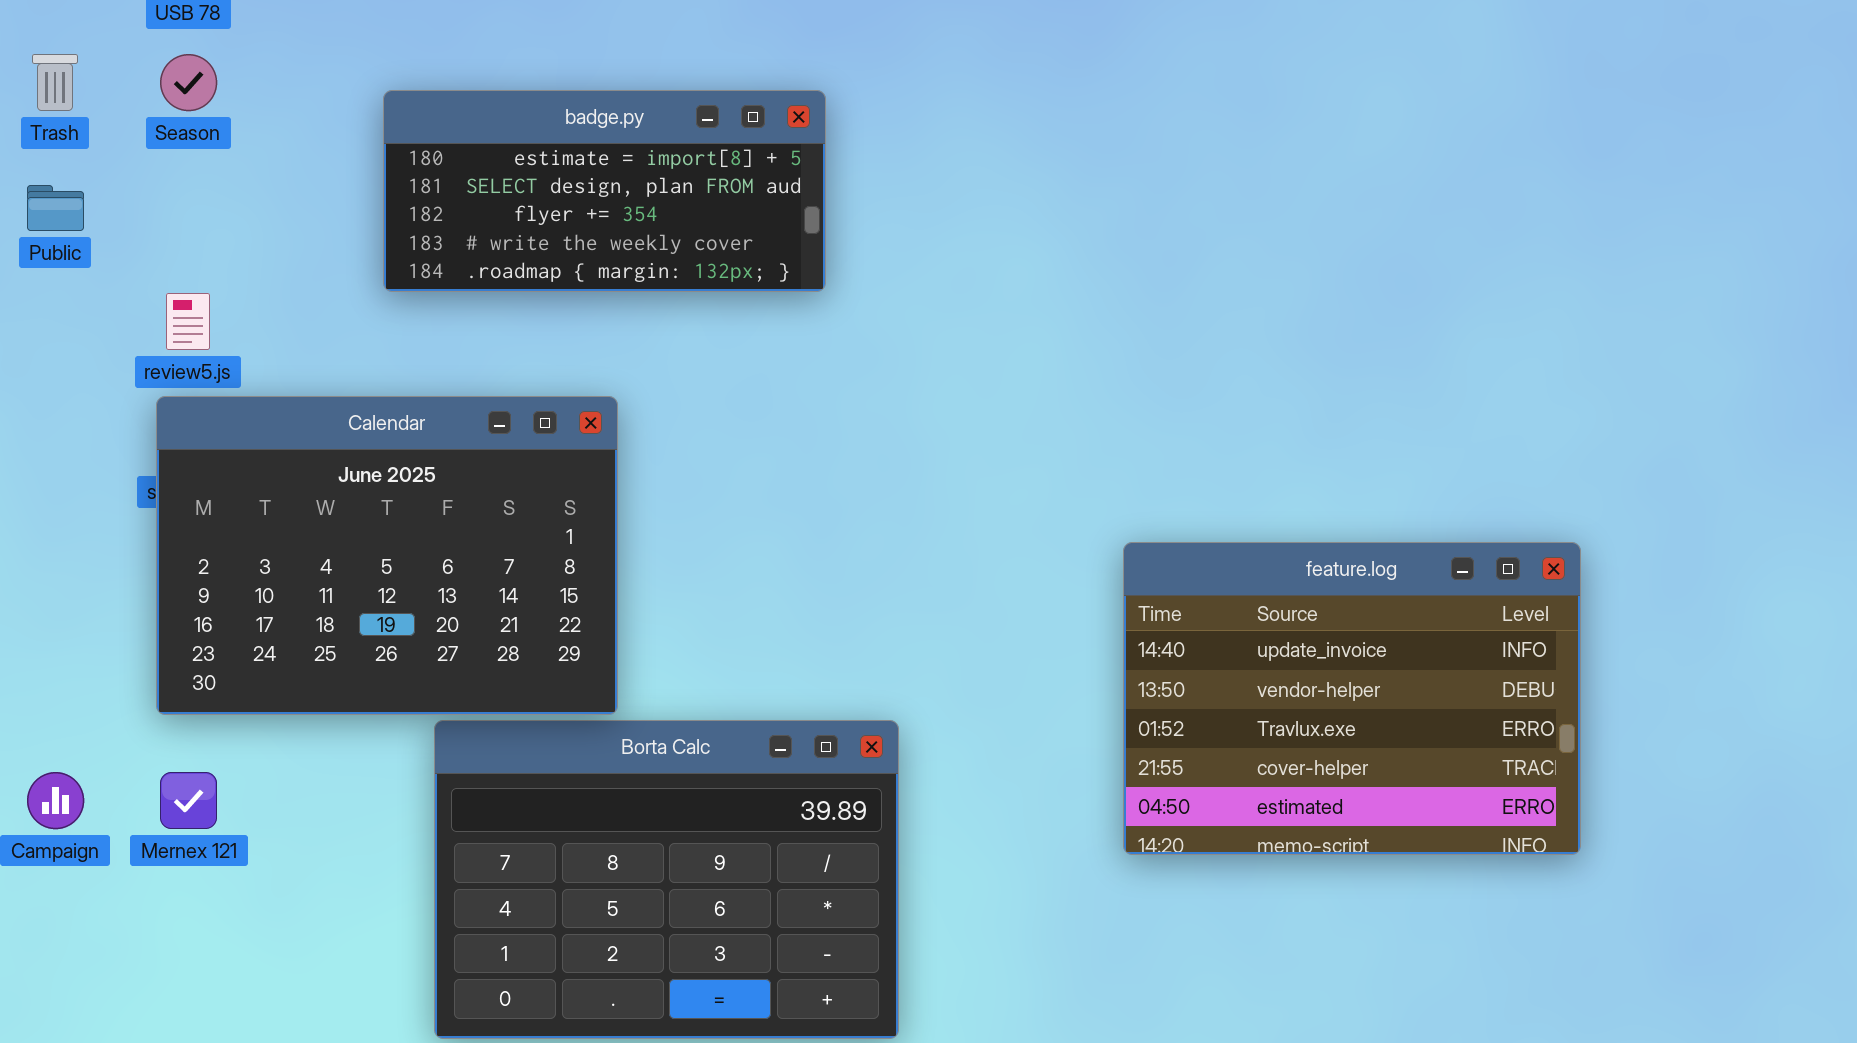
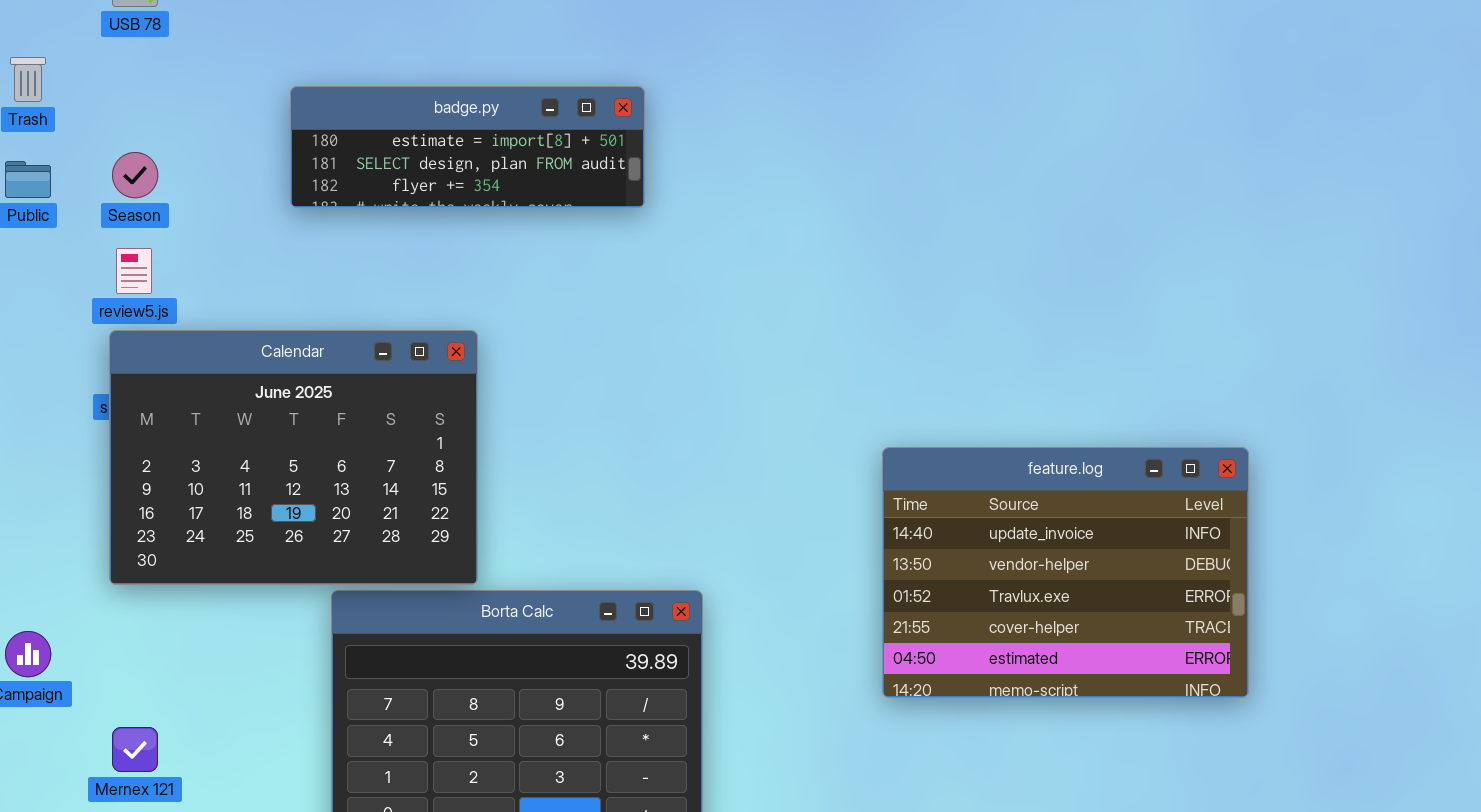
Season: [160,54,217,111] -> [112,152,158,198], moved
badge.py: [383,90,826,292] -> [290,86,645,208], resized
Mernex 121: [160,772,217,829] -> [112,727,158,772], moved

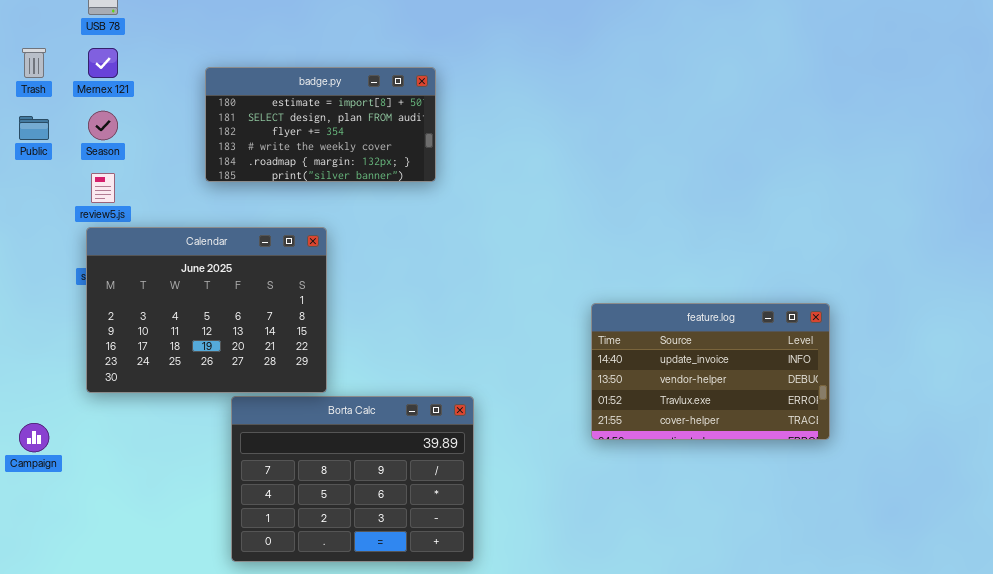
badge.py: [290,86,645,208] -> [205,67,436,182], resized
feature.log: [882,447,1249,698] -> [591,303,830,440], resized
Mernex 121: [112,727,158,772] -> [88,48,118,78], moved

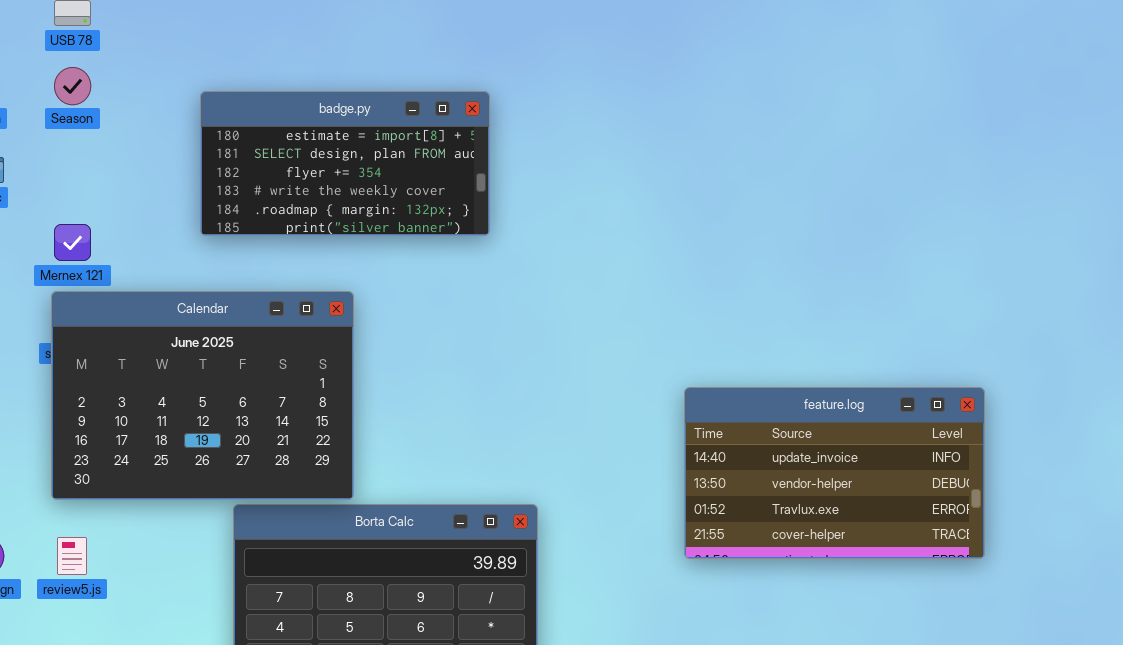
Mernex 121: [88,48,118,78] -> [54,224,91,261], moved
Season: [88,111,118,140] -> [54,67,91,105], moved
review5.js: [91,173,115,203] -> [57,537,87,575], moved

